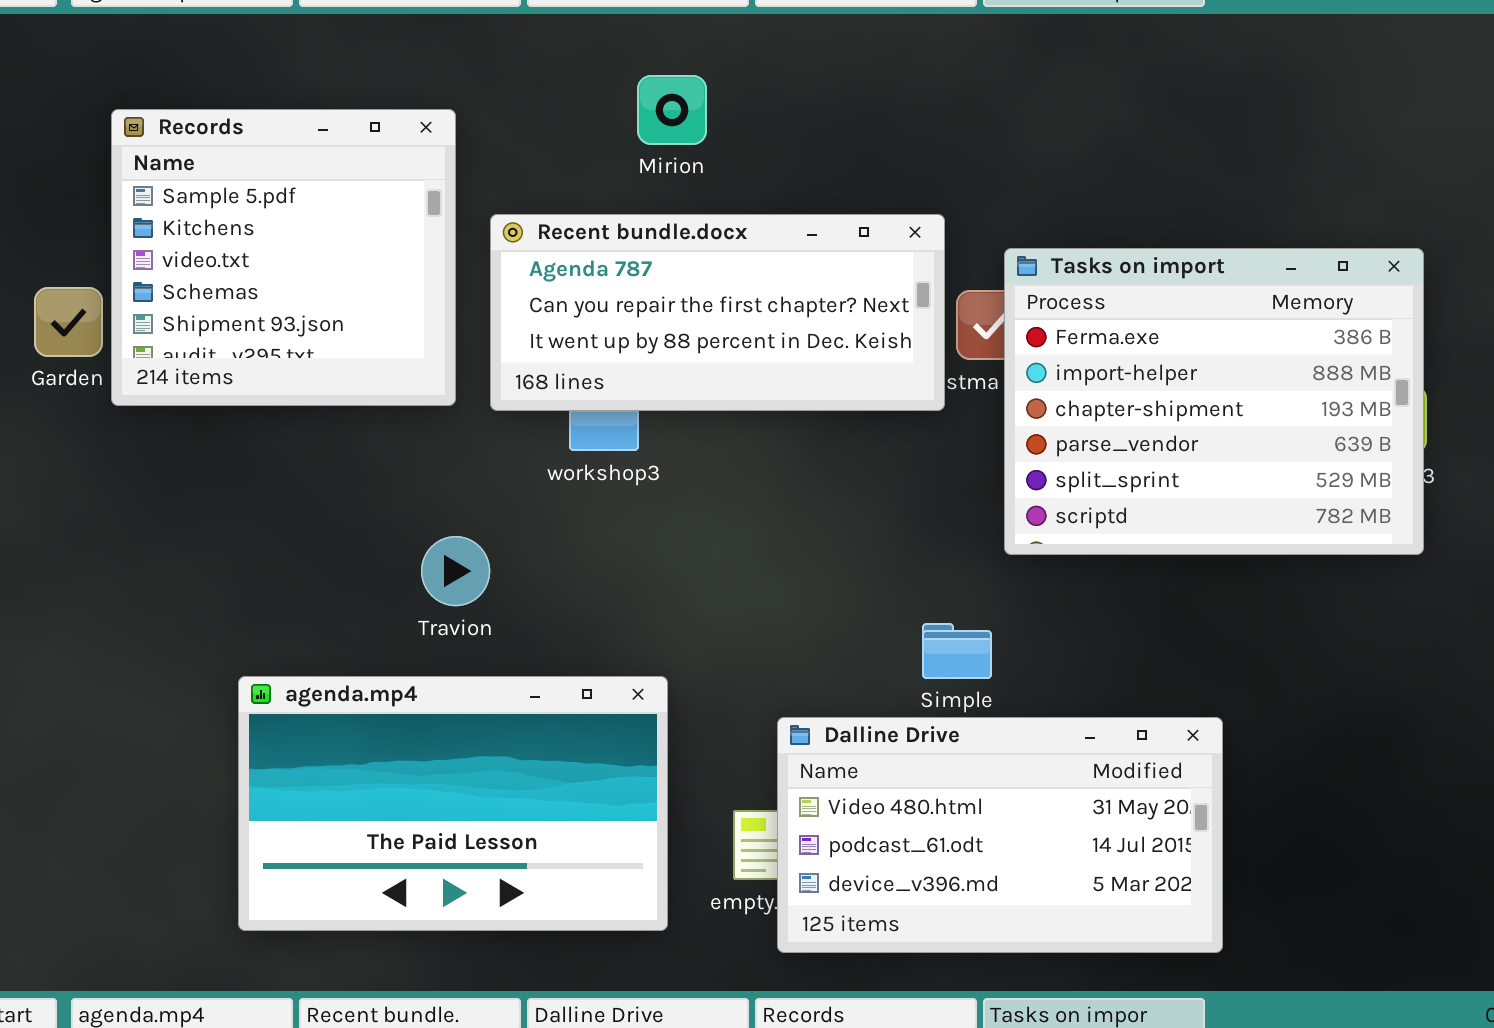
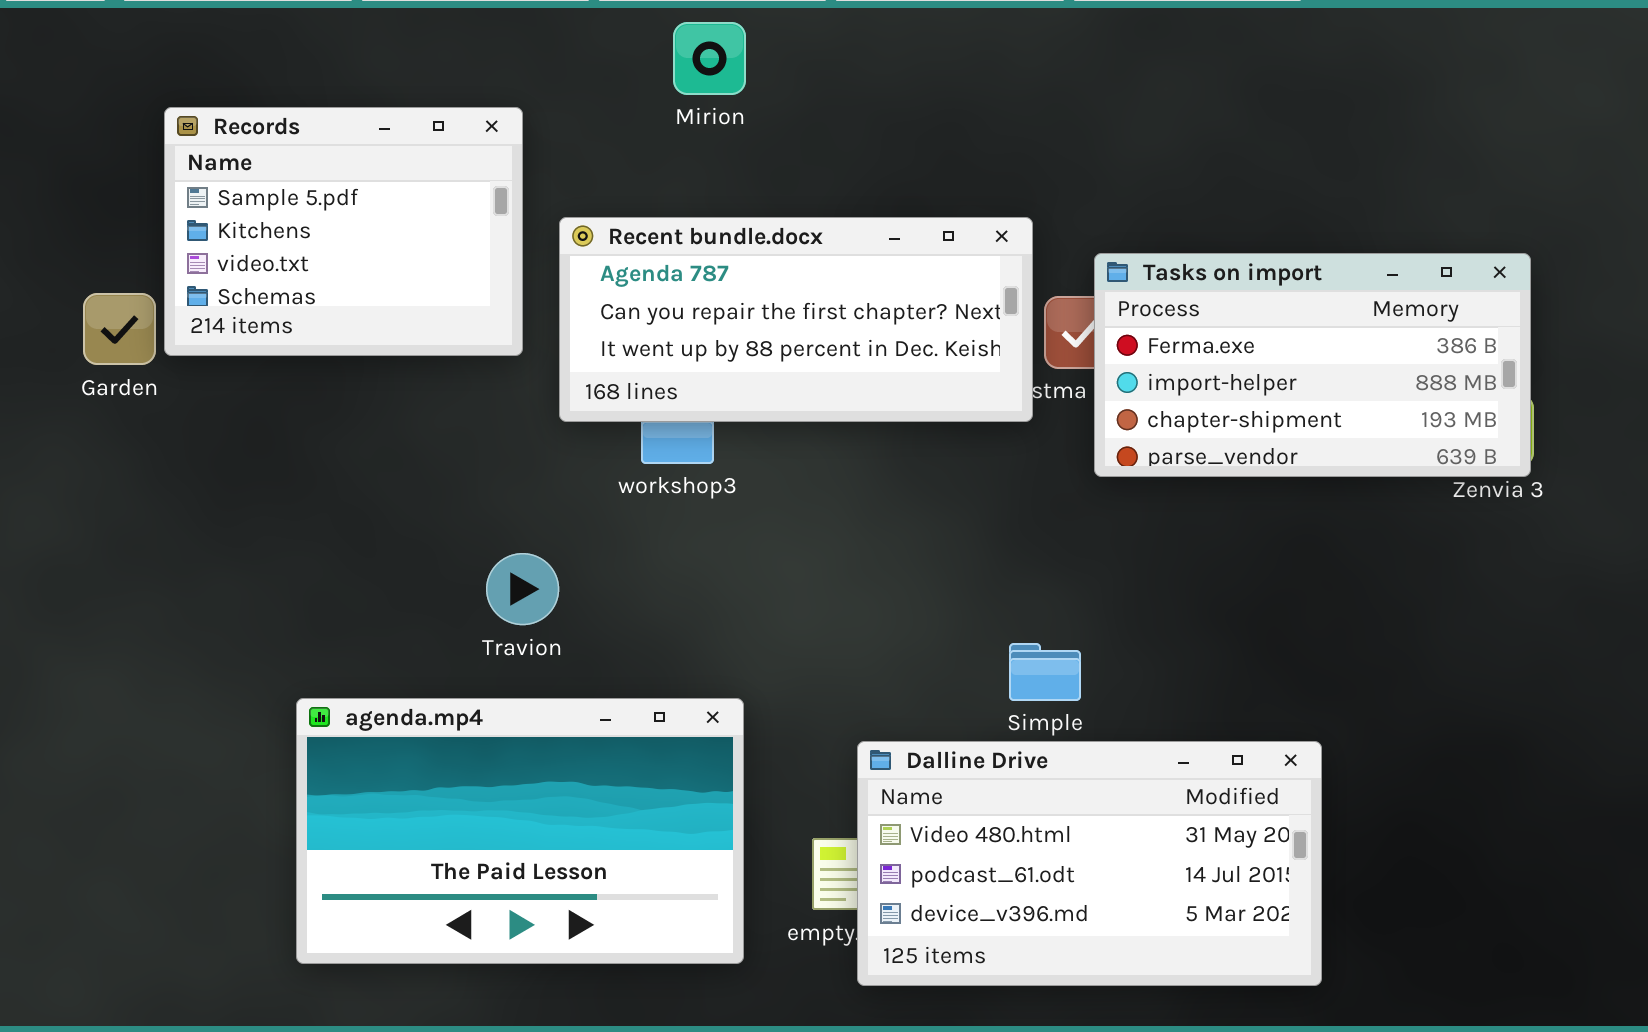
Mirion: [637,75,707,145] -> [673,22,746,95], moved
Records: [111,109,456,406] -> [164,107,523,356], resized
Tasks on import: [1004,248,1424,555] -> [1094,253,1531,477], resized

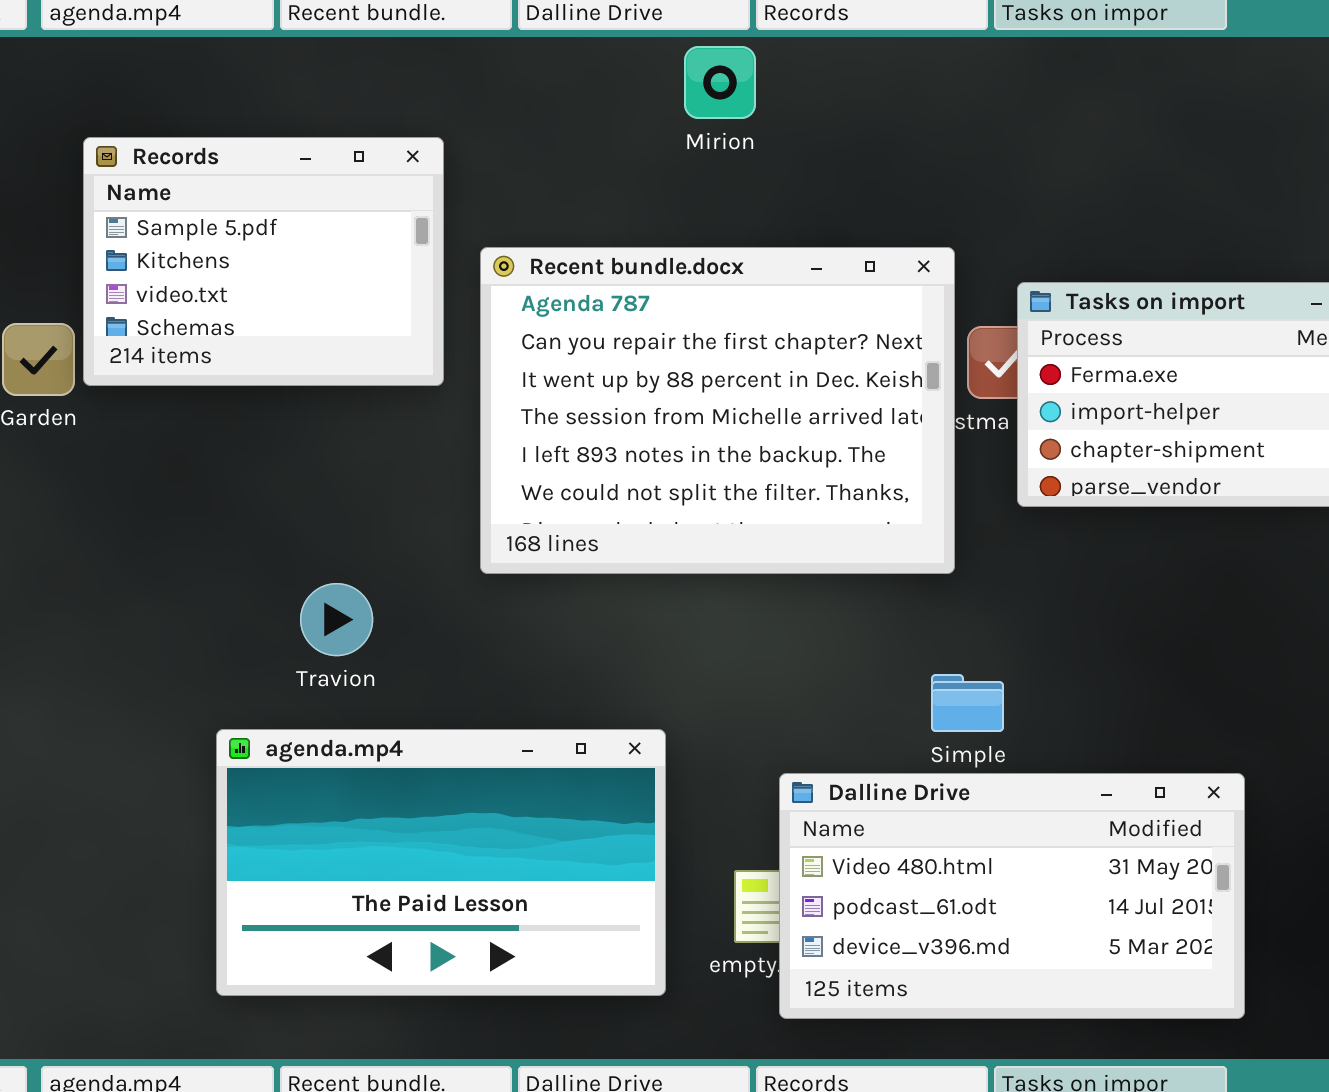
Mirion: [673,22,746,95] -> [684,46,756,119], moved
Recent bundle.docx: [559,217,1033,422] -> [480,247,955,574], resized
Travion: [486,553,559,625] -> [300,583,373,656], moved

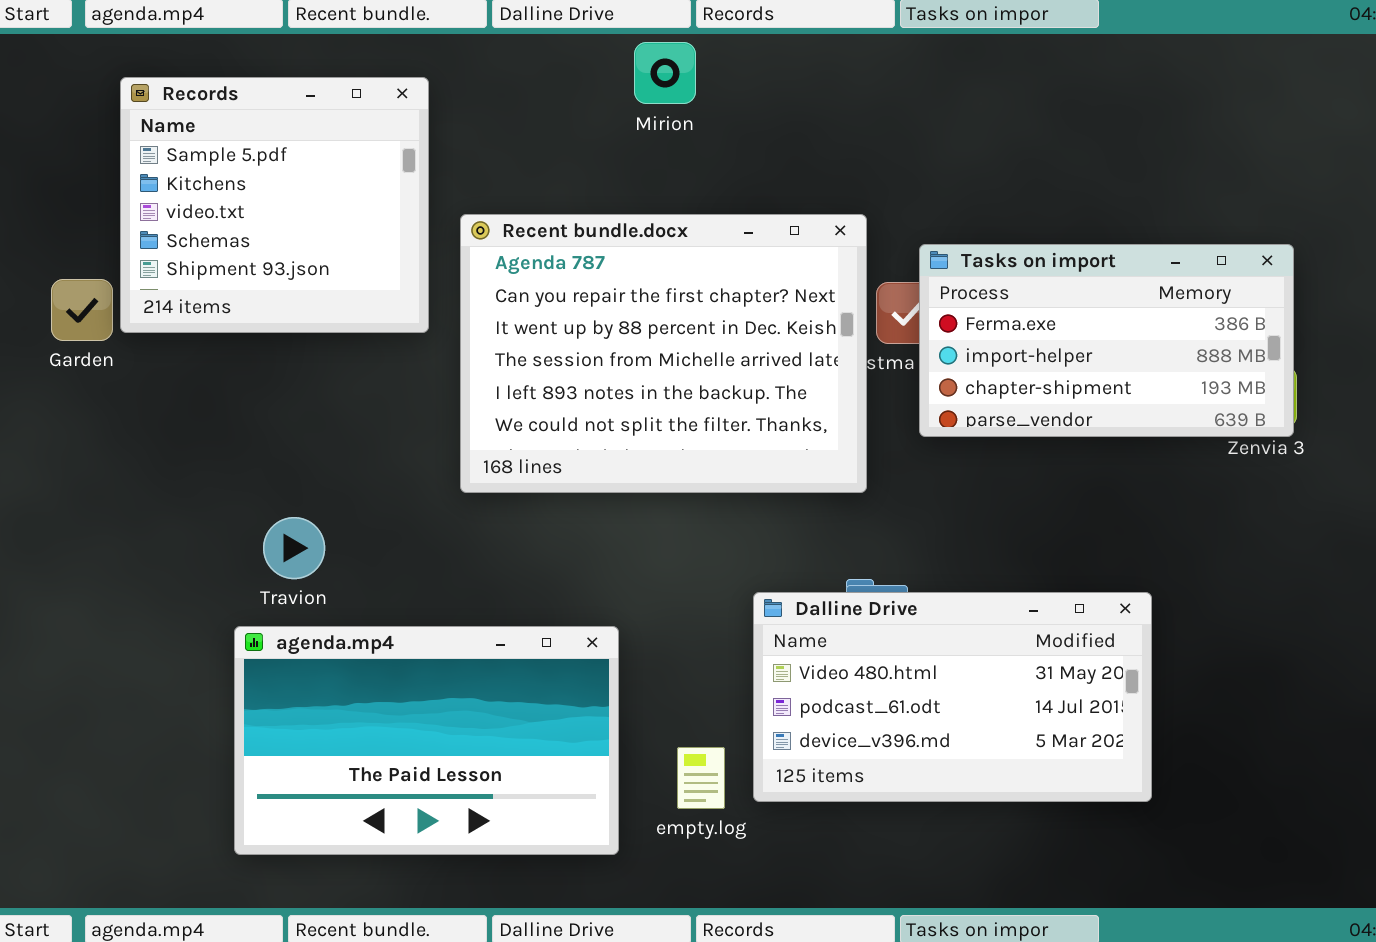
Records: [83,137,444,386] -> [120,77,429,333], resized
Travion: [300,583,373,656] -> [263,517,325,579], moved
Dalline Drive: [779,773,1245,1019] -> [753,592,1152,802], moved

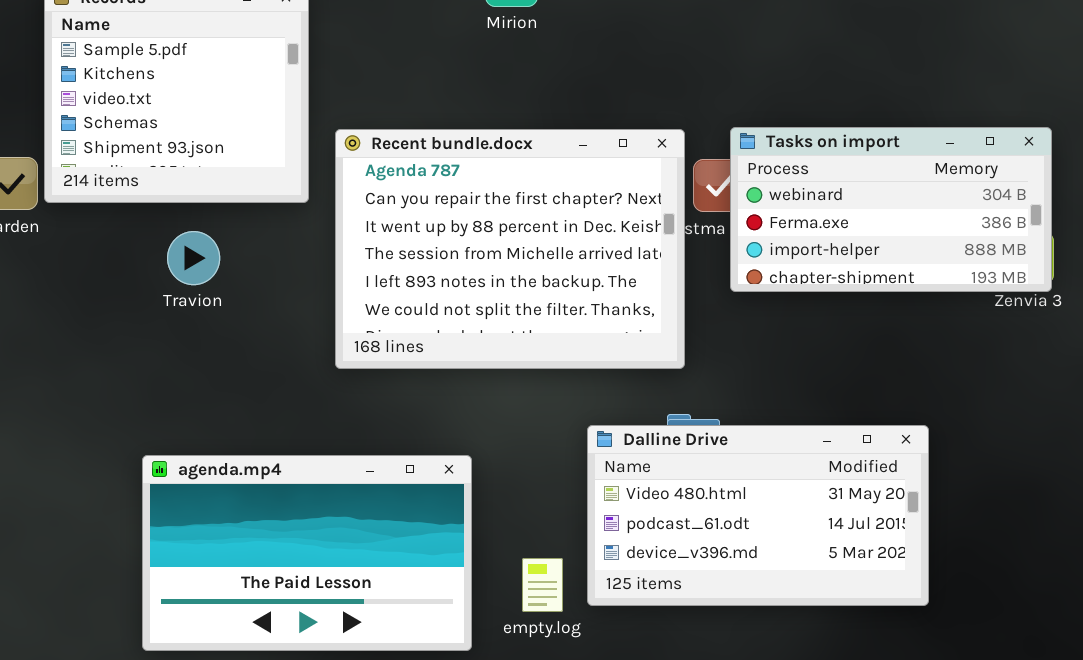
Recent bundle.docx: [460,214,867,493] -> [335,129,685,369], moved
Tasks on import: [919,244,1294,437] -> [730,127,1052,292], scrolled up 1 row
Travion: [263,517,325,579] -> [167,231,220,285], moved

